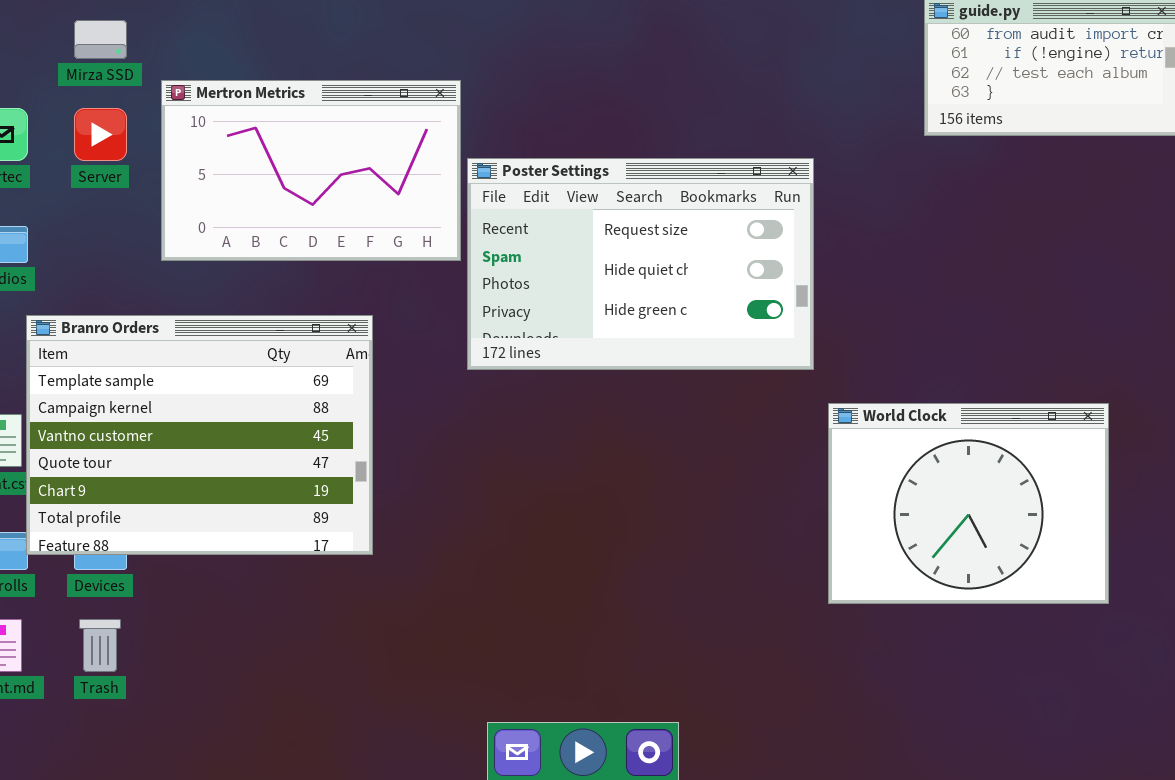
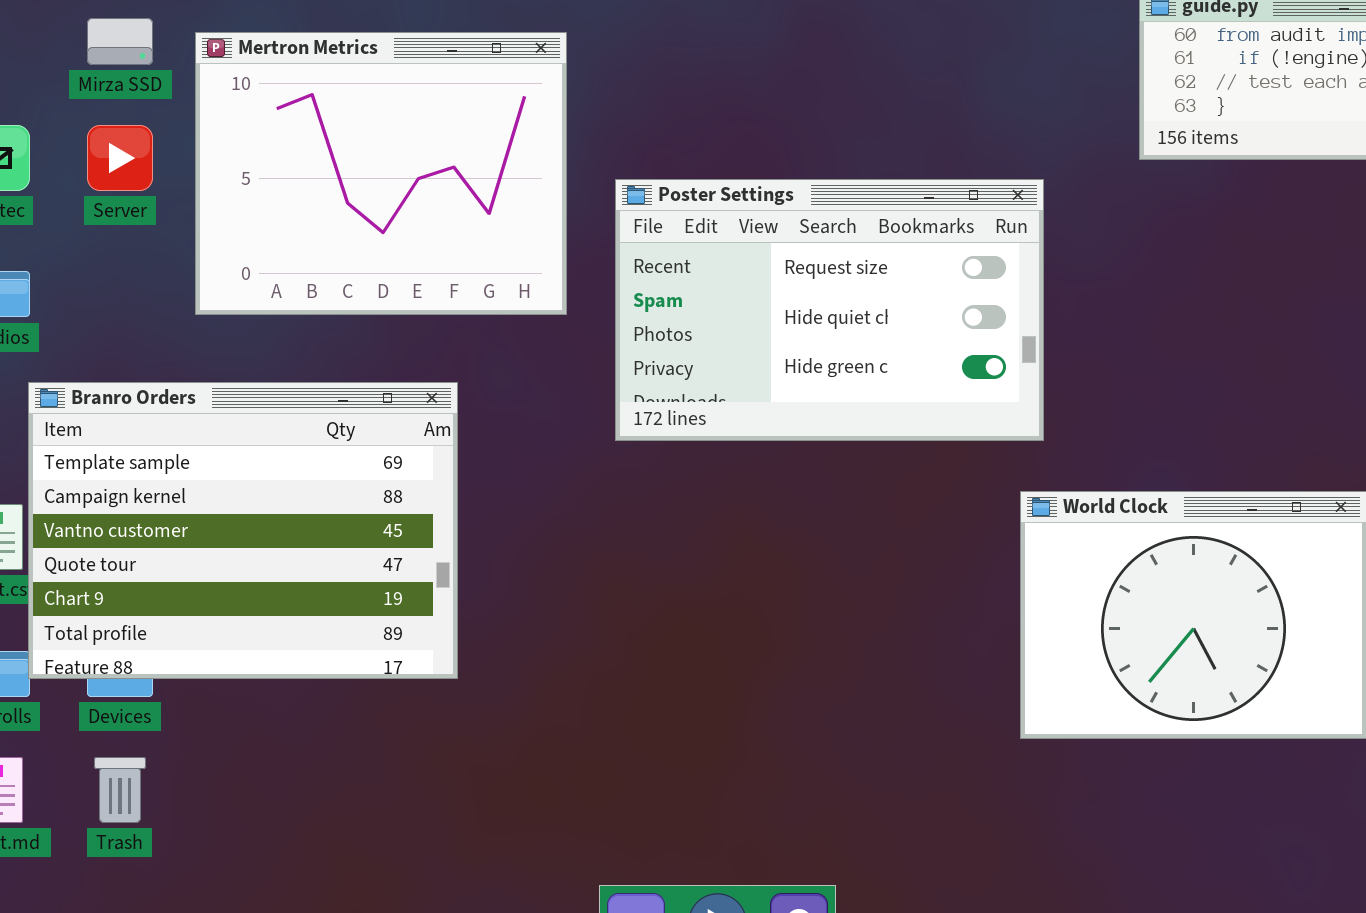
Mertron Metrics: [161,80,461,261] -> [195,32,567,315], resized
Poster Settings: [467,158,814,370] -> [615,179,1044,441], moved

